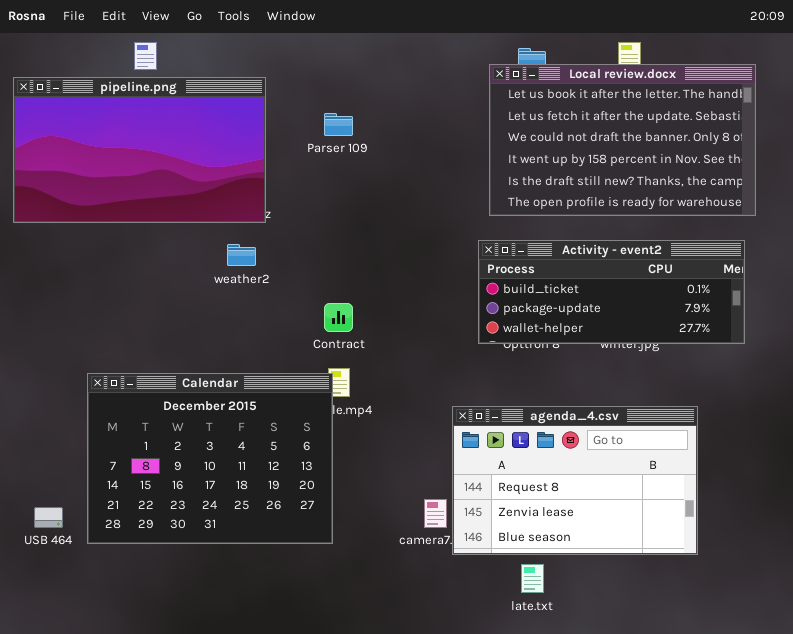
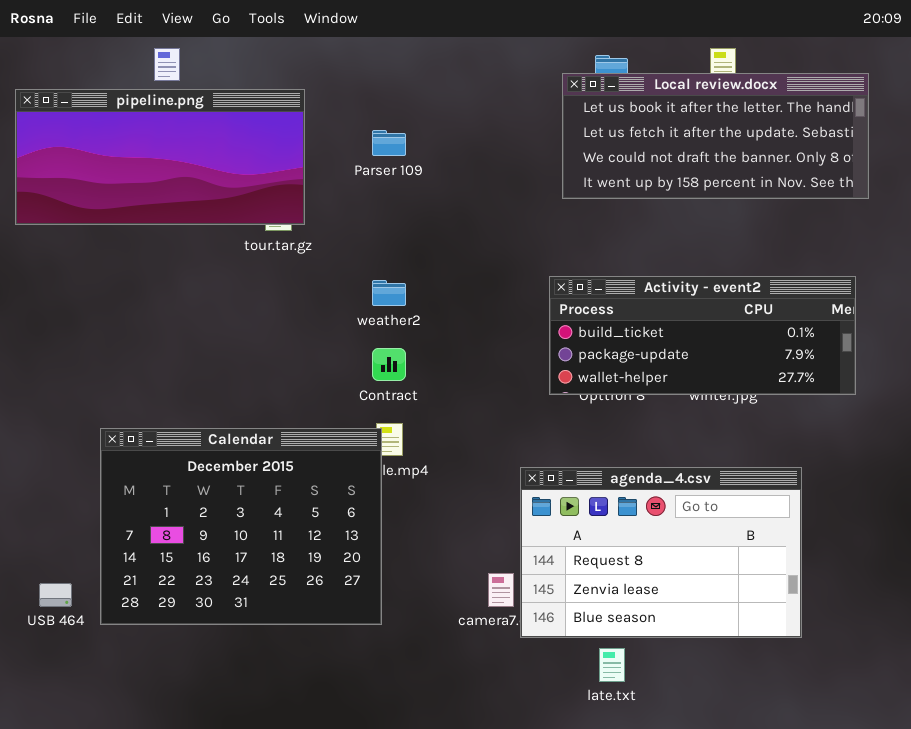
Local review.docx: [489,64,756,216] -> [562,73,869,199], resized
pipeline.png: [13,77,266,223] -> [15,89,305,225], resized
weather2: [227,244,256,266] -> [372,280,406,306], moved

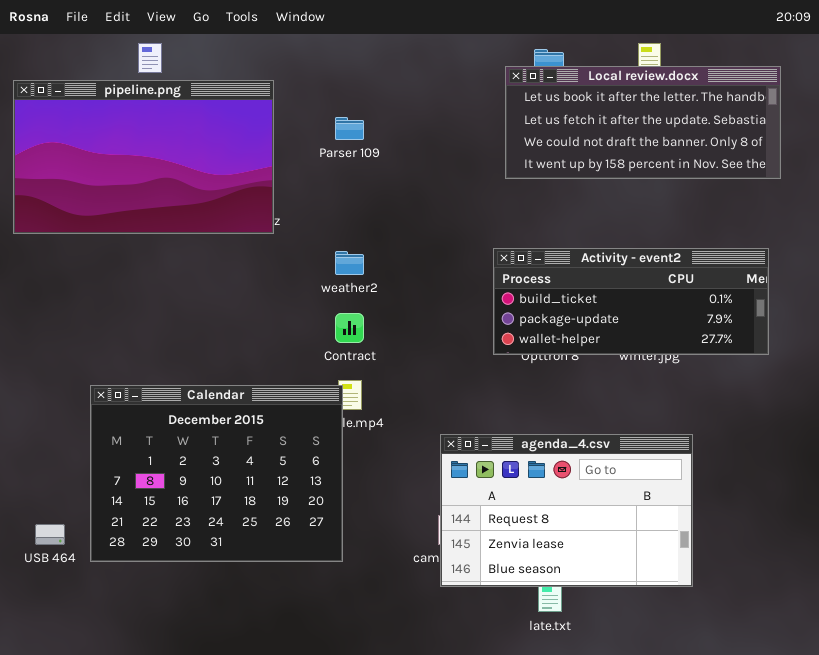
pipeline.png: [15,89,305,225] -> [13,80,274,234], resized
agenda_4.csv: [520,467,802,638] -> [440,434,693,587], moved

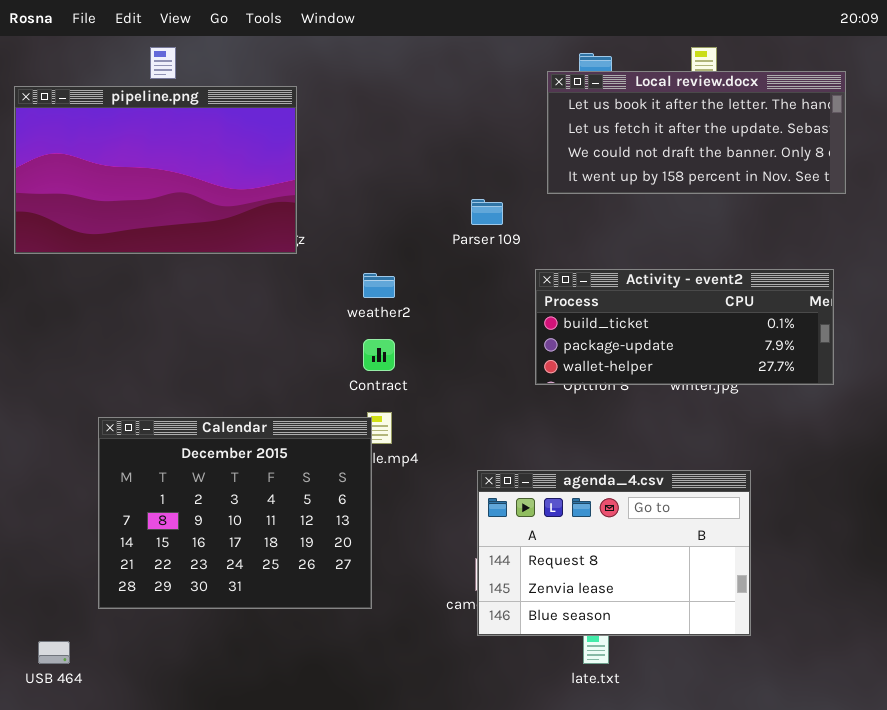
Parser 109: [335,117,364,140] -> [471,199,503,225], moved
USB 464: [35,524,65,545] -> [38,641,70,664], moved

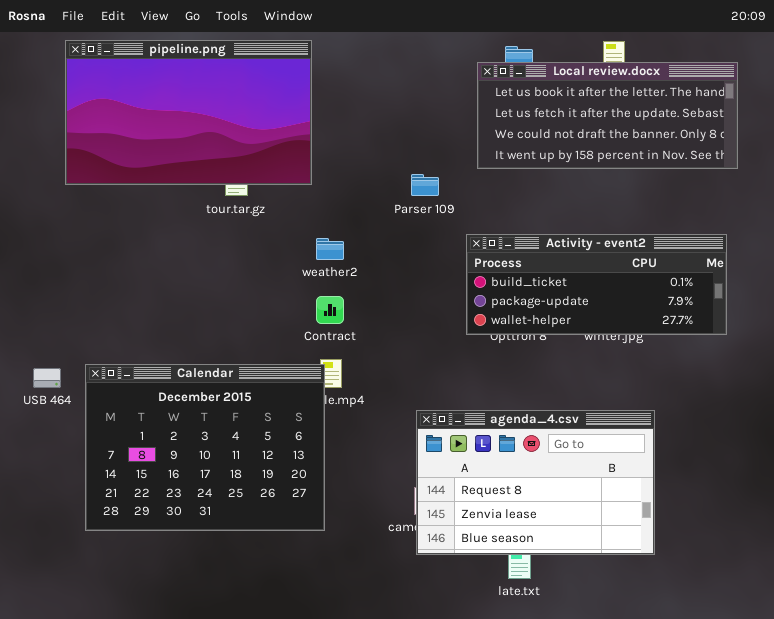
pipeline.png: [14,86,297,254] -> [65,40,312,185], moved
USB 464: [38,641,70,664] -> [33,368,61,388], moved

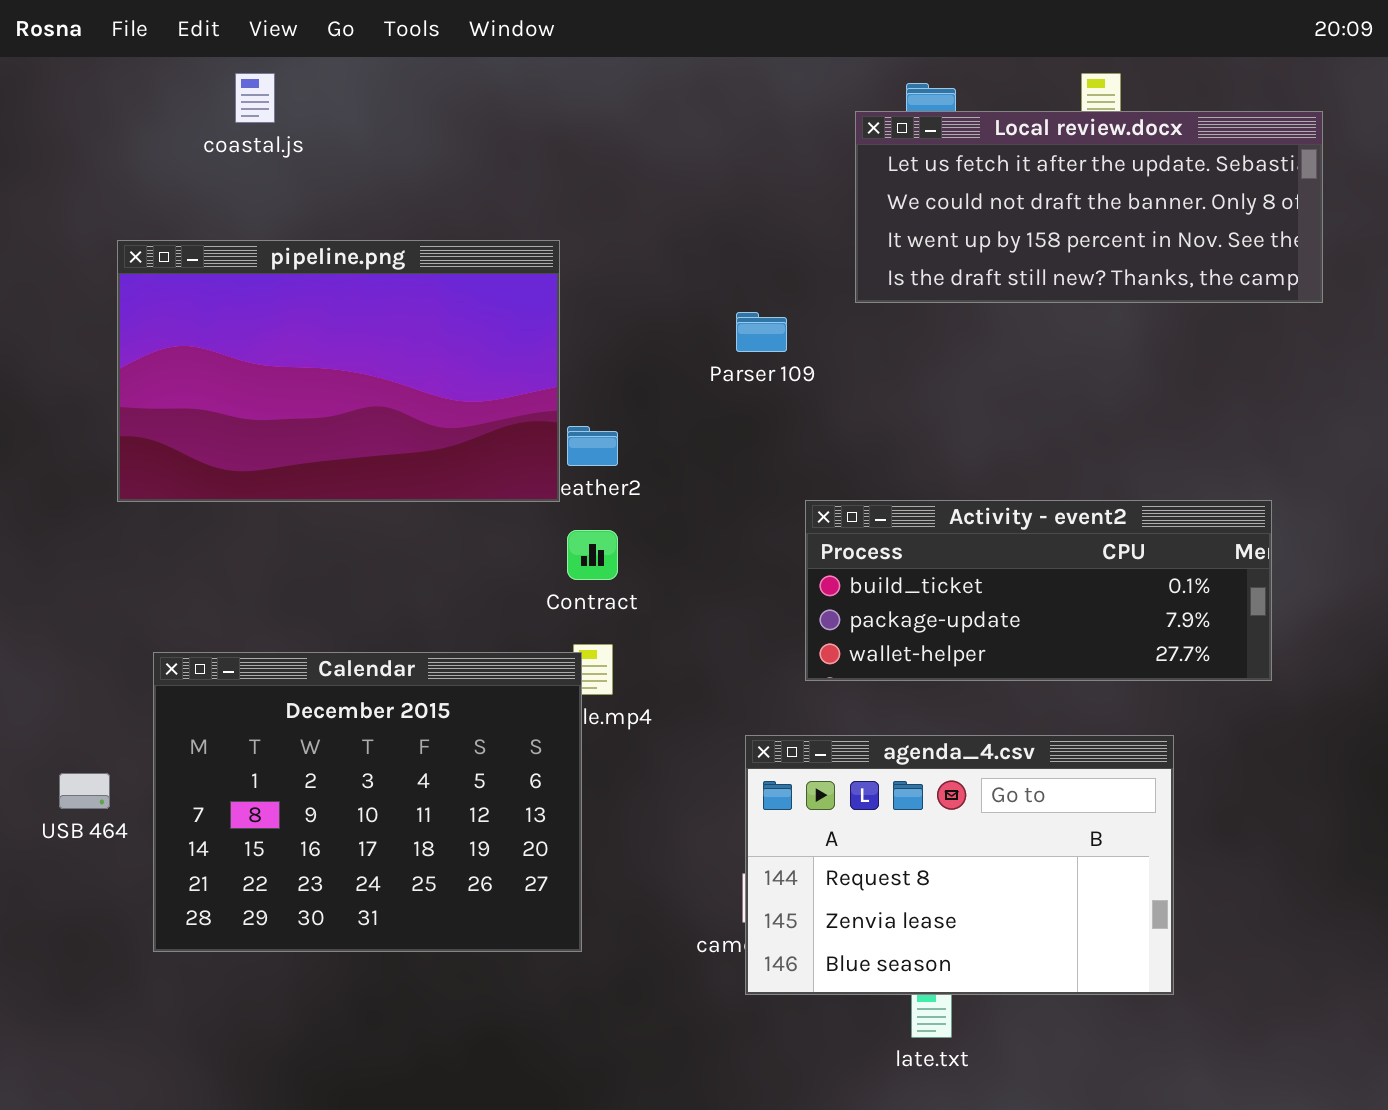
pipeline.png: [65,40,312,185] -> [117,240,560,502], moved
Local review.docx: [477,62,738,169] -> [855,111,1323,303], scrolled down 1 row
Activity - event2: [466,234,727,335] -> [805,500,1272,681], moved
USB 464: [33,368,61,388] -> [59,773,110,809], moved

